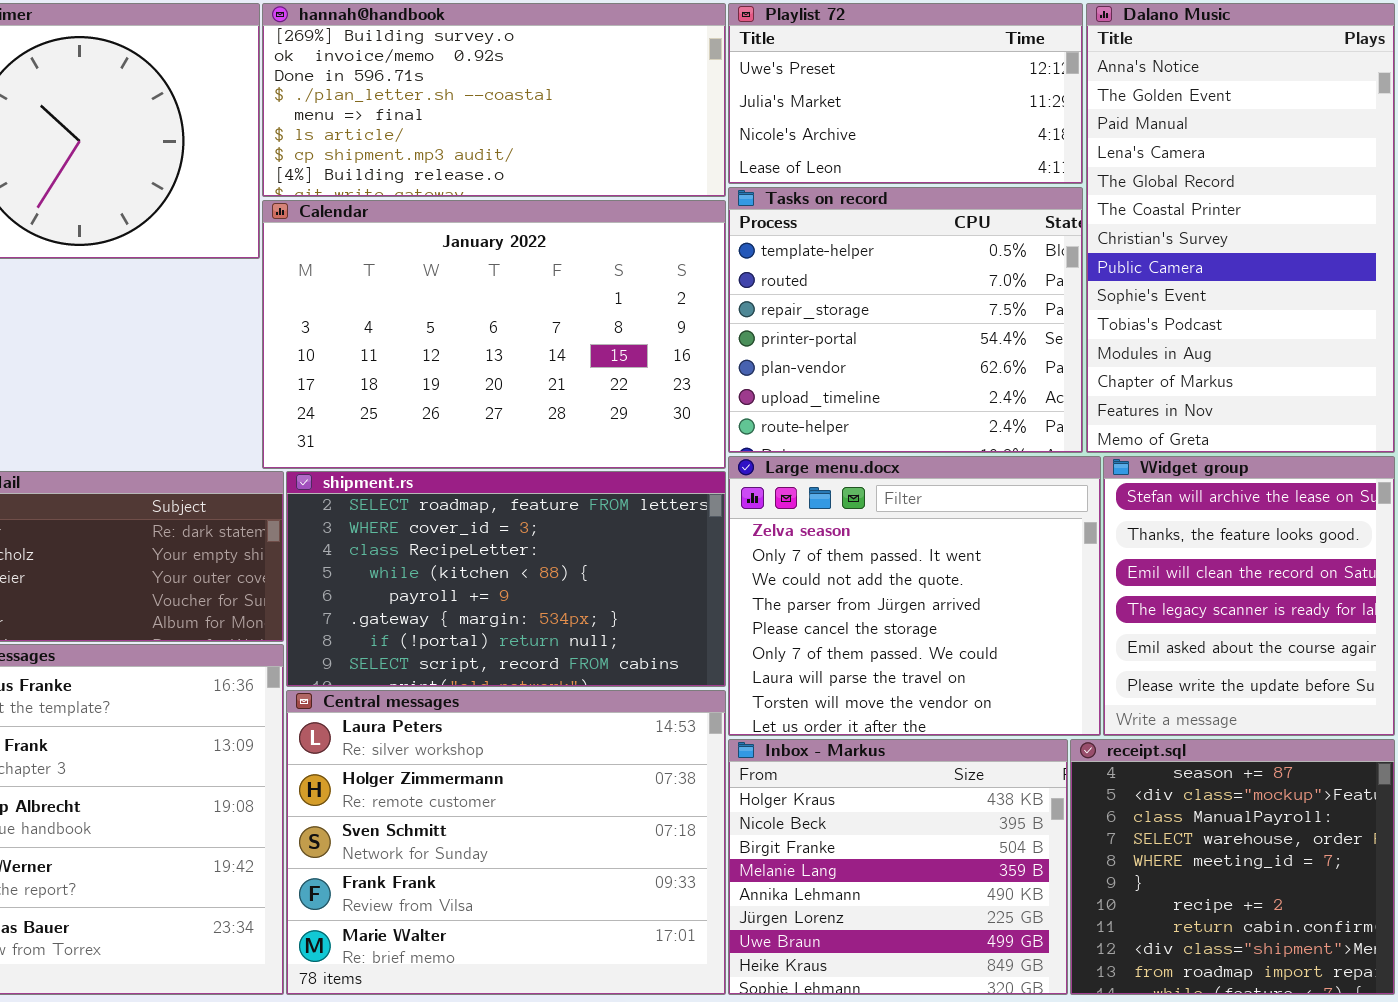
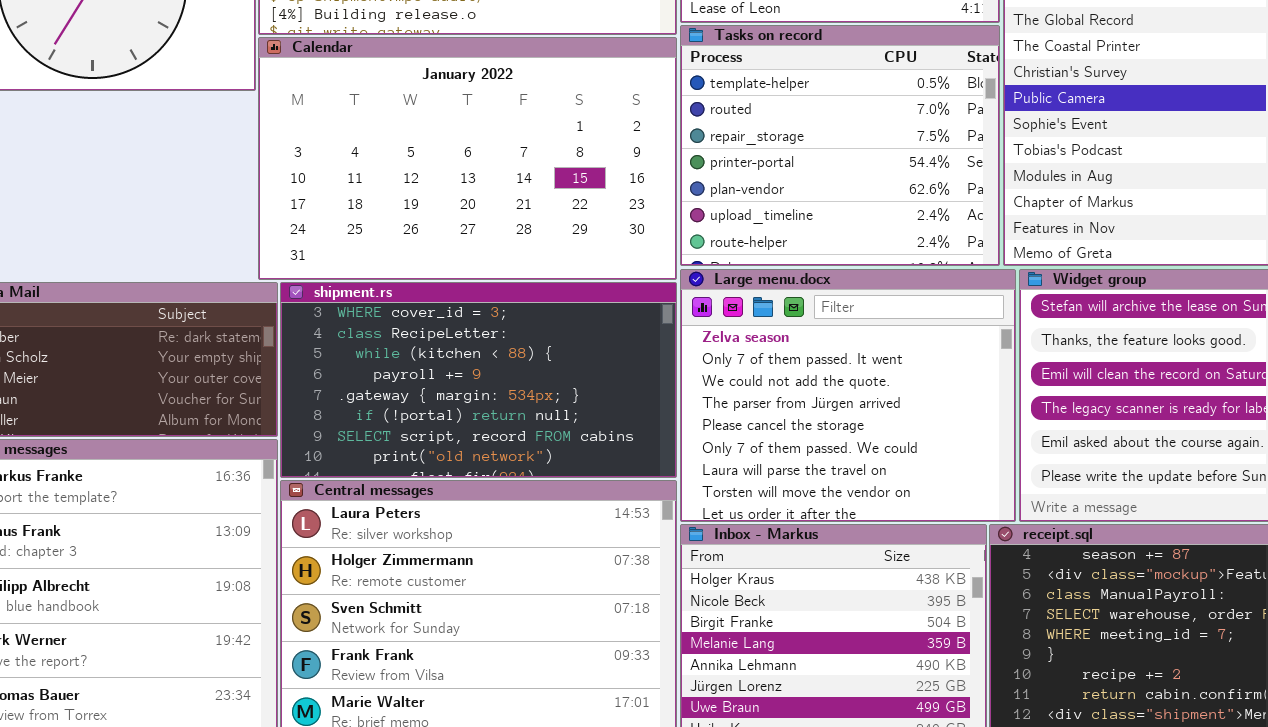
shipment.rs: [286,471,726,687] -> [280,282,677,478], scrolled down 1 row

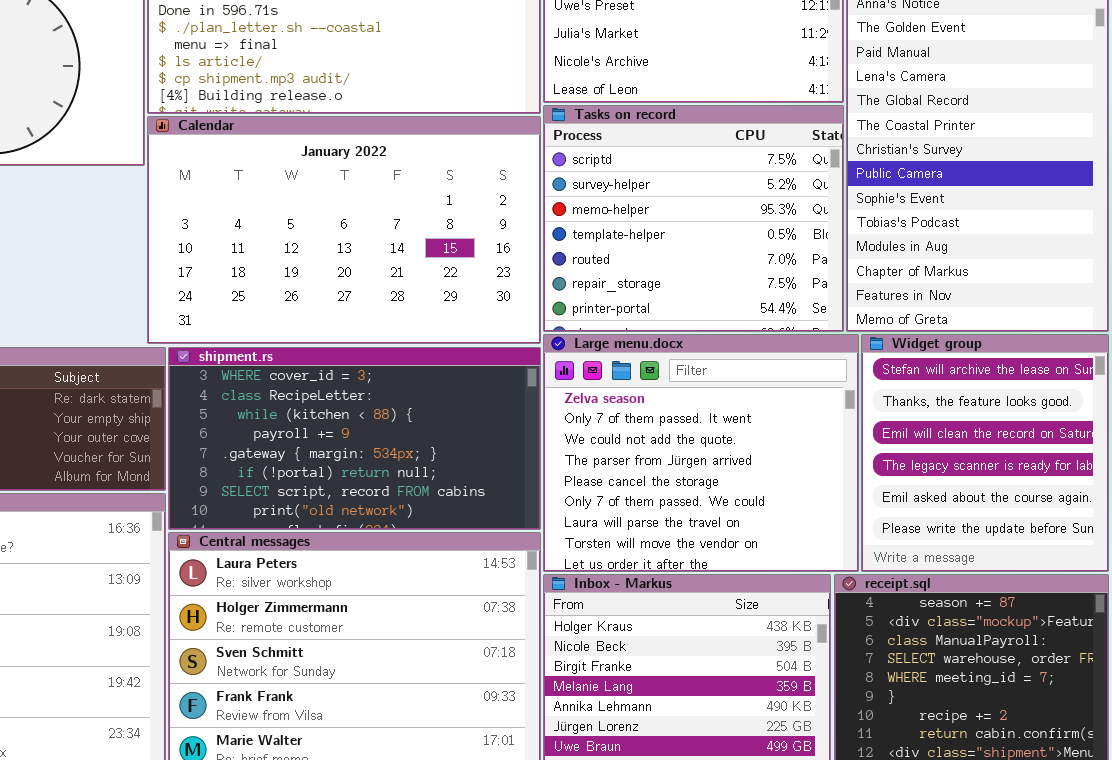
Tasks on record: [680,25,1000,266] -> [543,105,844,332], scrolled up 3 rows

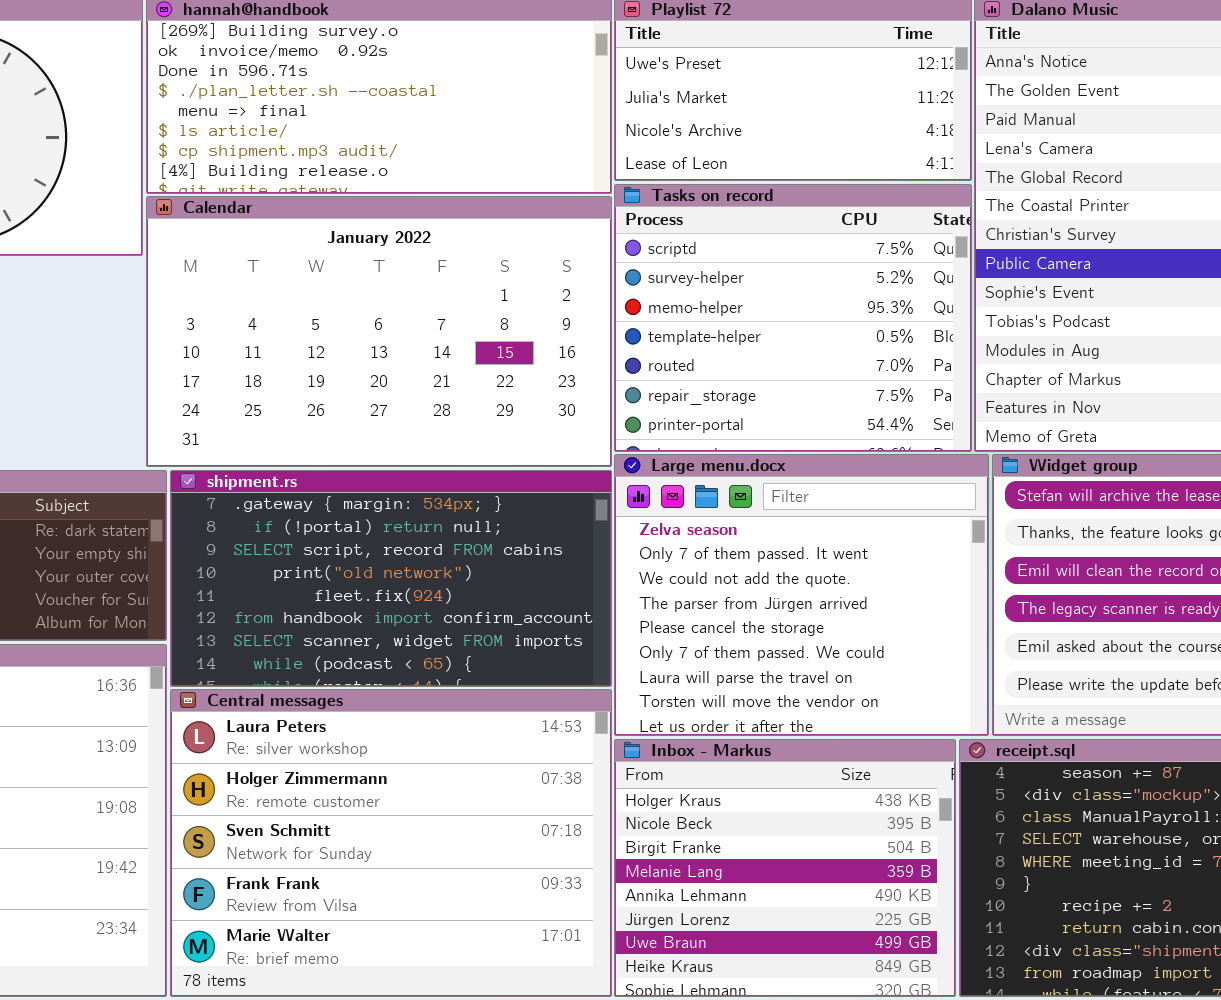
shipment.rs: [168,347,541,530] -> [170,470,612,687], scrolled down 4 rows

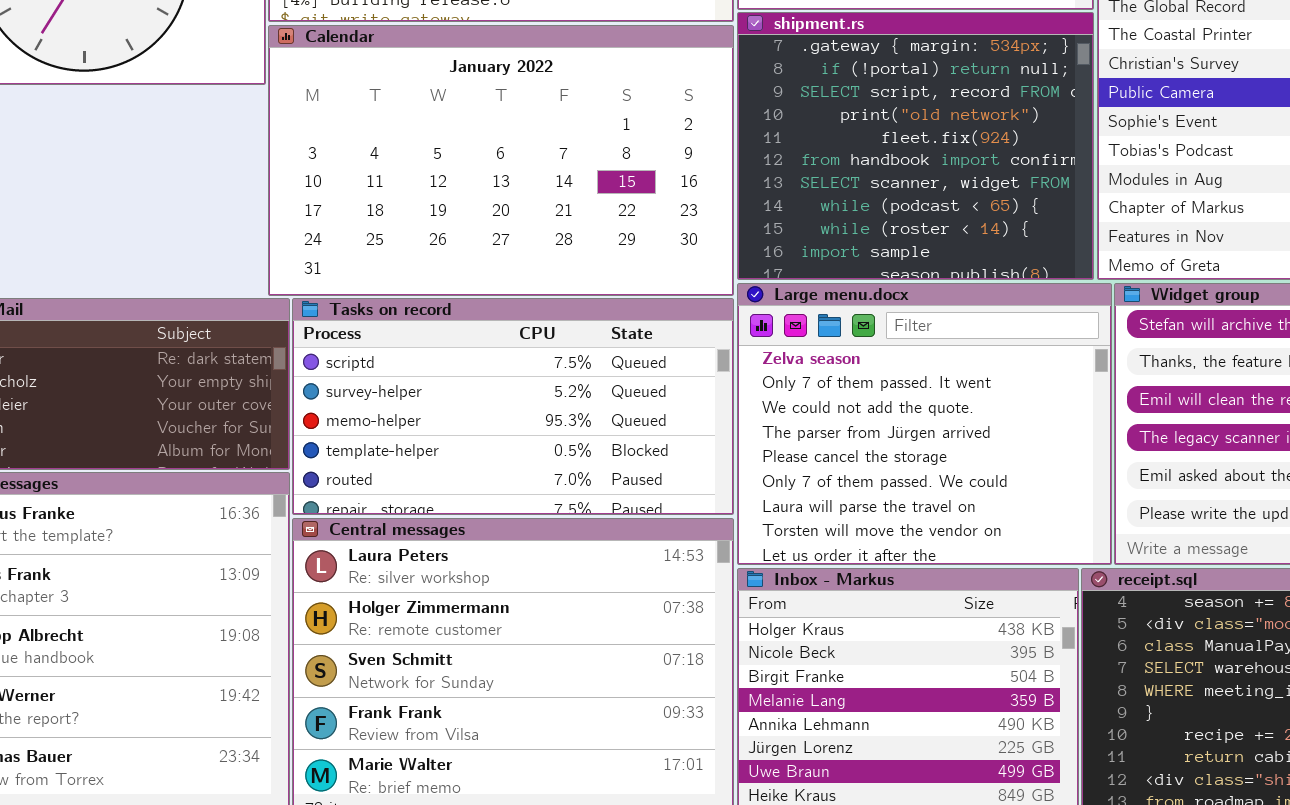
Tasks on record: [614,184,972,452] -> [292,298,734,515], moved, resized
shipment.rs: [170,470,612,687] -> [737,12,1094,280], moved, resized

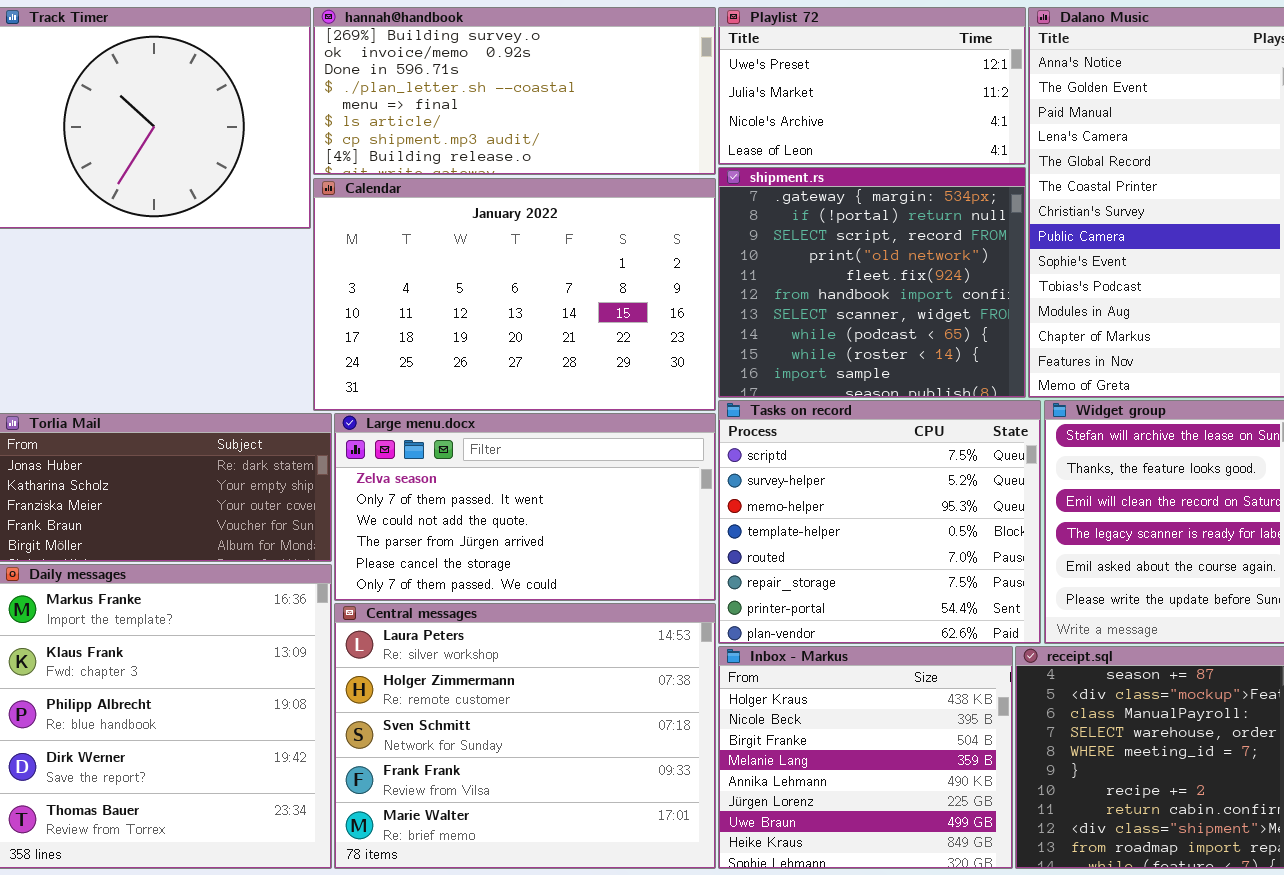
Large menu.docx: [737,283,1112,565] -> [334,413,716,601], moved, resized
Tasks on record: [292,298,734,515] -> [718,400,1041,644], moved, resized

